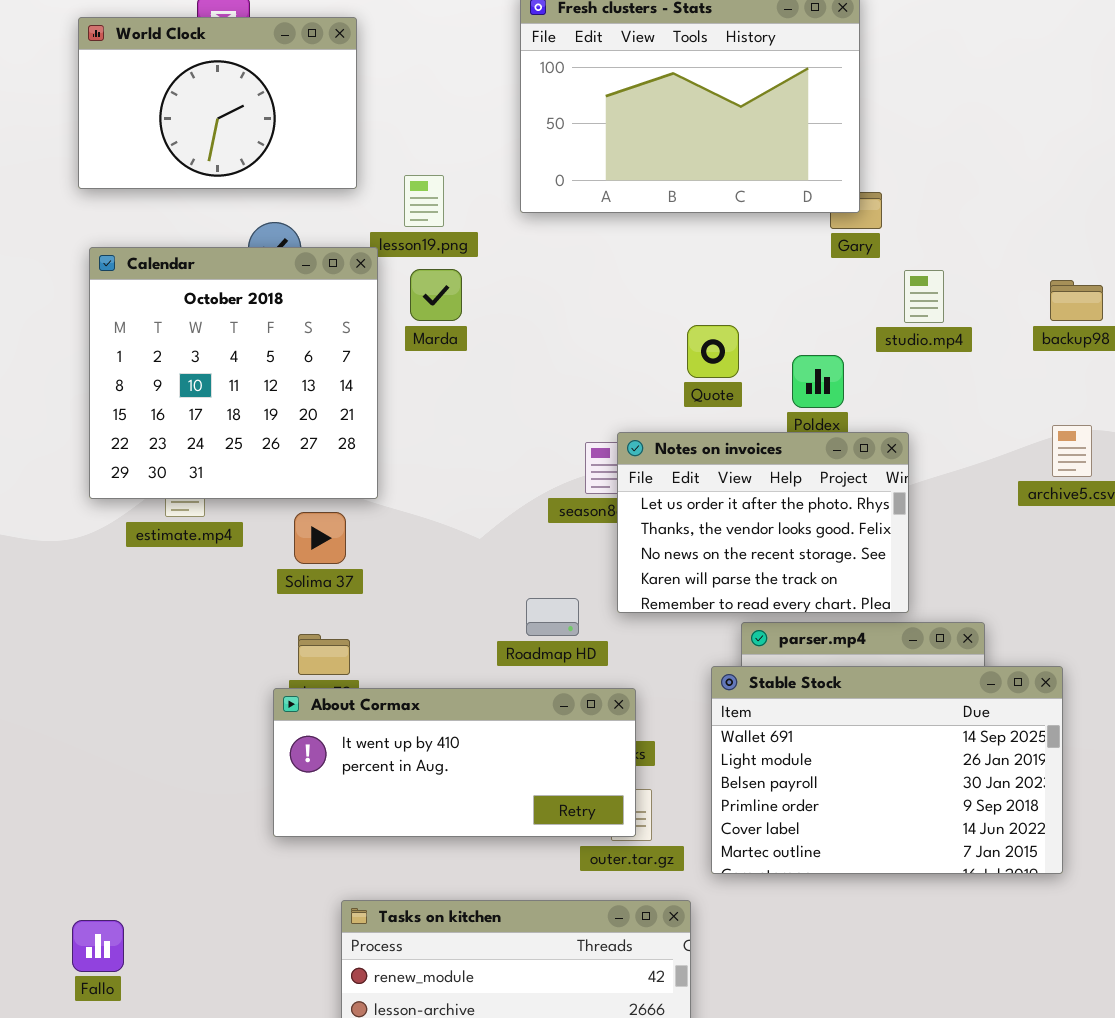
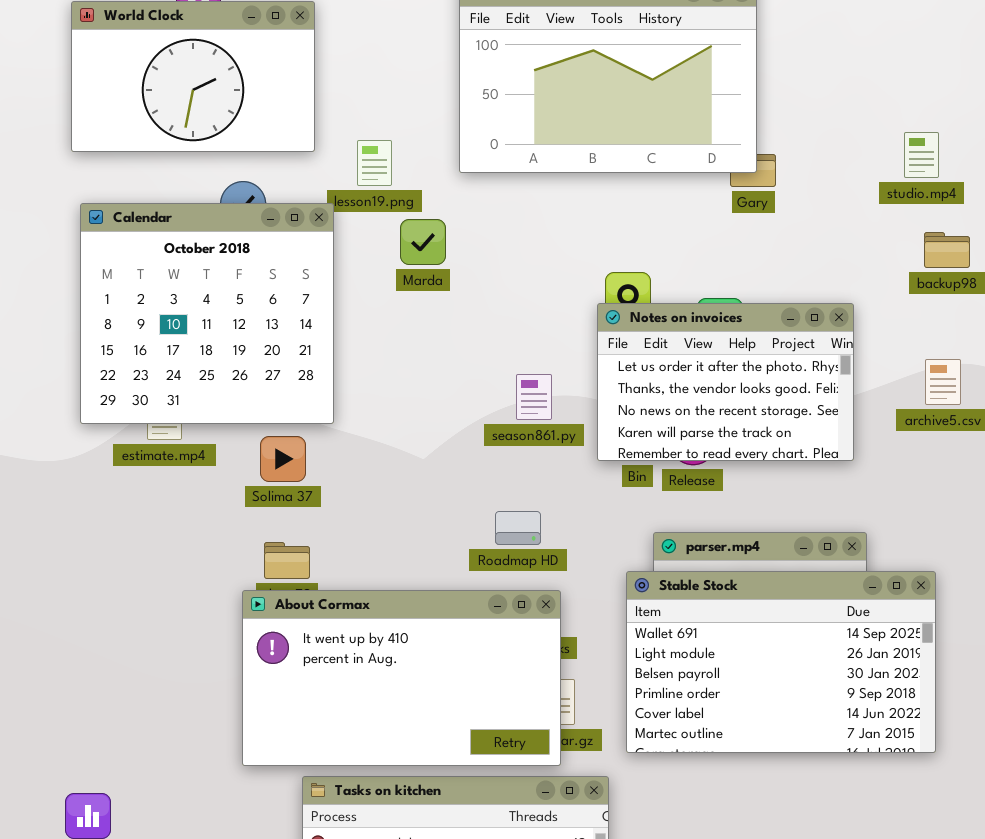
Marda: [410,269,462,321] -> [400,219,446,265], moved
studio.mp4: [904,270,944,323] -> [904,132,939,178], moved
Notes on invoices: [617,432,909,613] -> [597,303,854,461], moved
Roadmap HD: [526,598,579,636] -> [495,511,541,545], moved
About Cormax: [273,688,636,837] -> [242,590,561,766], resized

